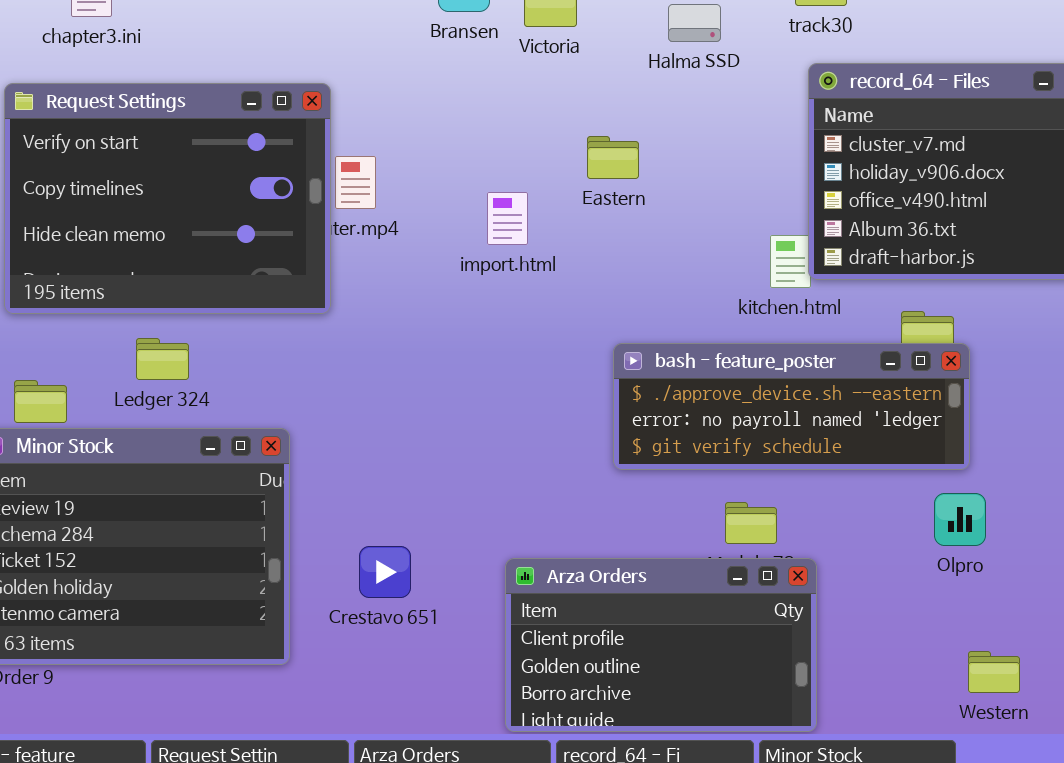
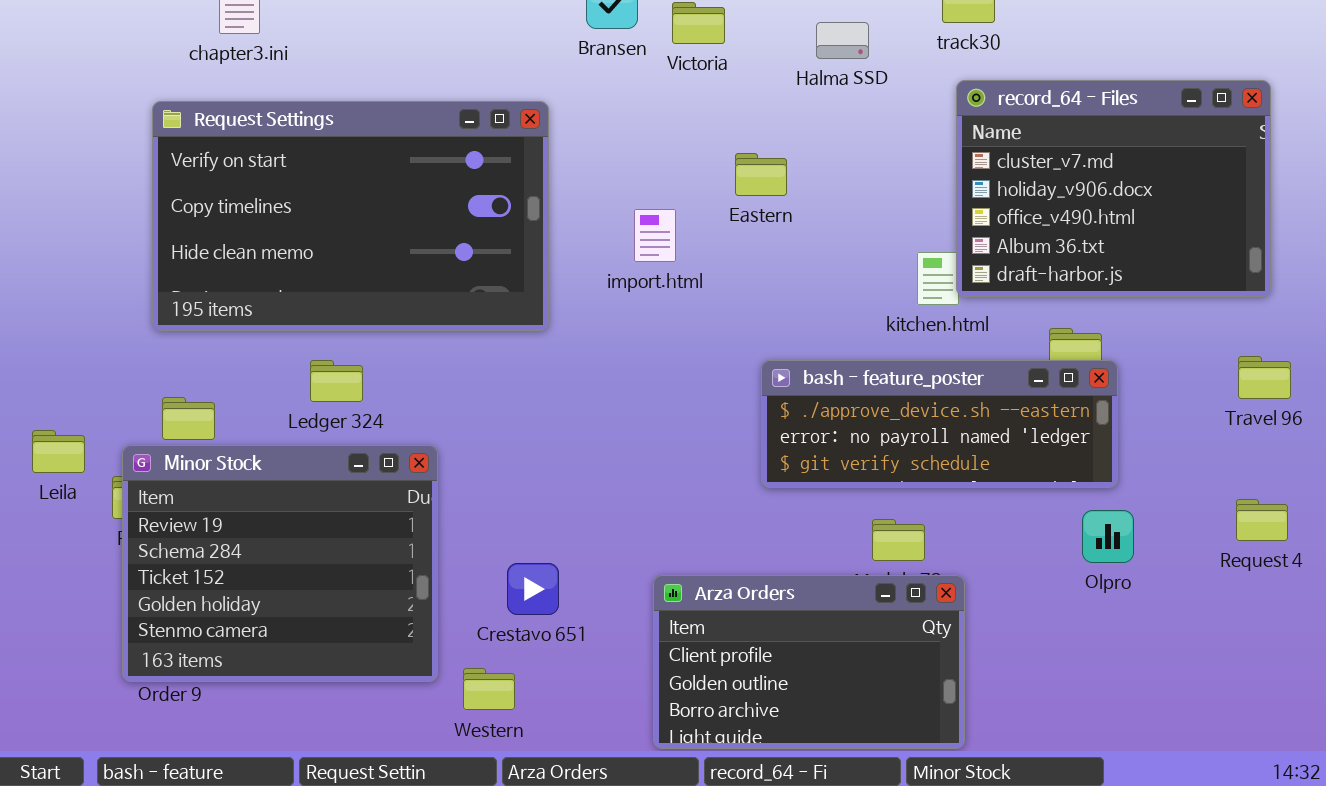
Request Settings: [4,83,331,314] -> [152,101,549,331], resized
Ledger 324: [136,338,189,380] -> [310,360,363,402], moved
Western: [968,651,1020,693] -> [463,668,515,710], moved

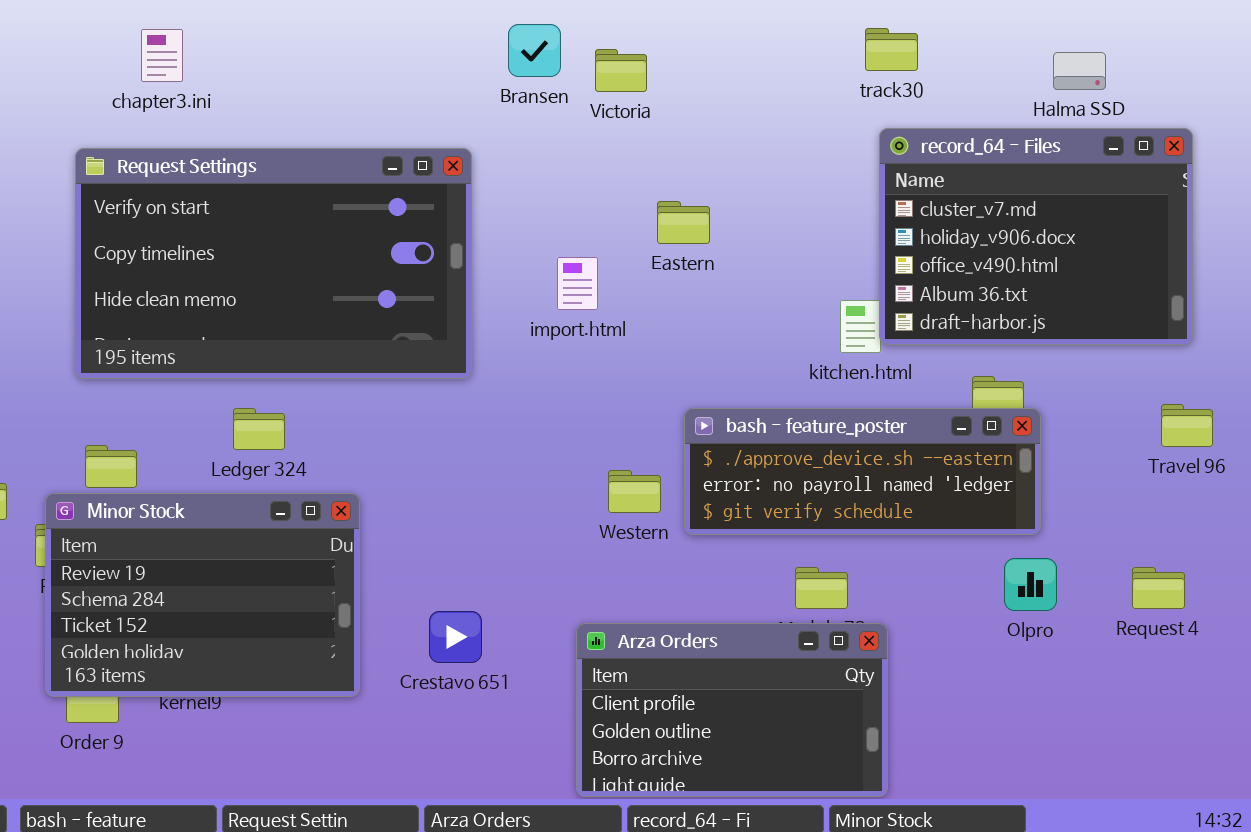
Halma SSD: [816,22,869,59] -> [1053,52,1106,90], moved
Minor Stock: [122,445,438,682] -> [45,493,360,697], resized
Request 4: [1236,499,1288,541] -> [1132,567,1185,609], moved
Western: [463,668,515,710] -> [608,470,661,513], moved

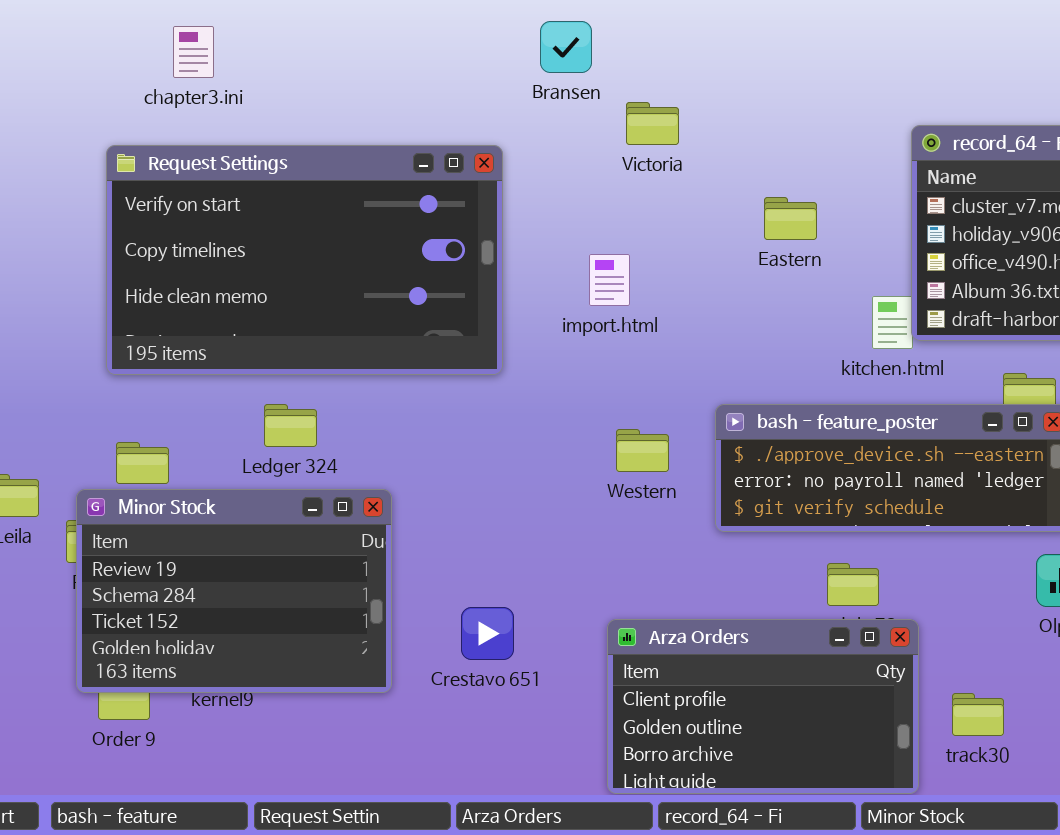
track30: [865,28,918,71] -> [952,693,1004,736], moved
Victoria: [595,49,647,92] -> [626,102,679,145], moved
Eastern: [657,201,710,244] -> [764,197,817,240], moved
Western: [608,470,661,513] -> [616,429,669,472], moved

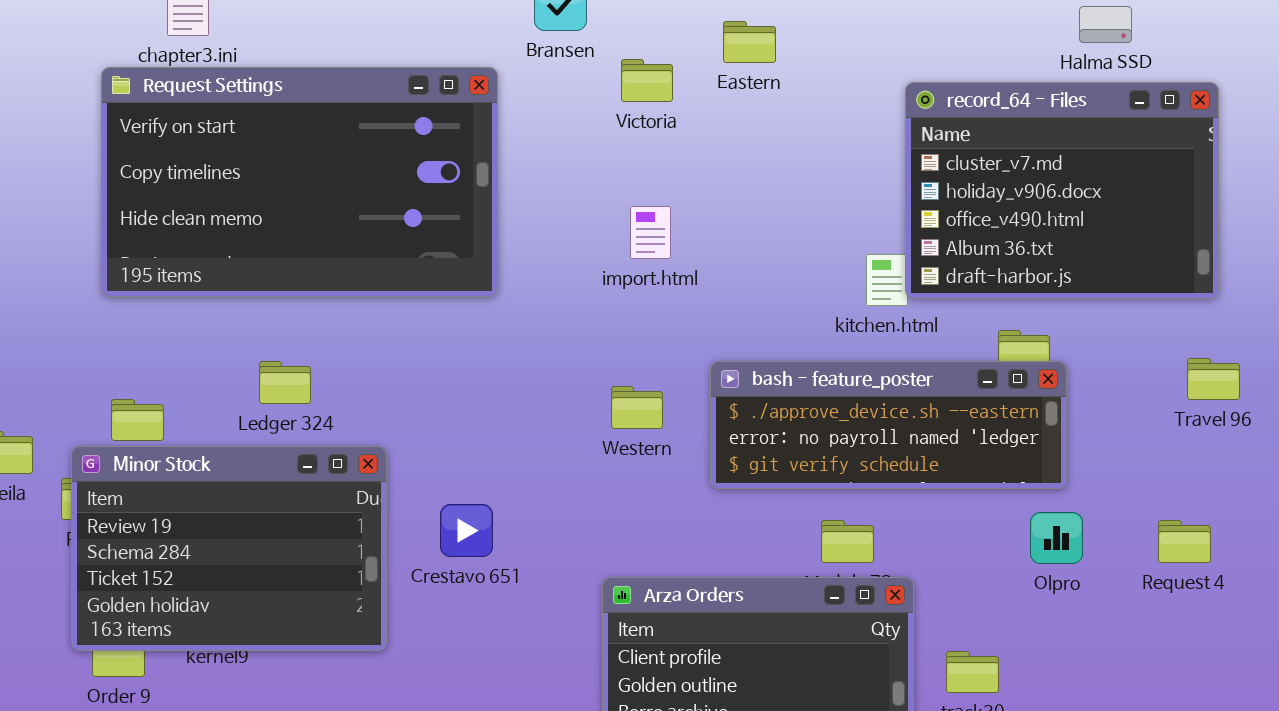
Request Settings: [106,145,503,375] -> [101,67,498,297], moved
Eastern: [764,197,817,240] -> [723,21,776,63], moved
import.html: [589,254,630,306] -> [630,206,671,259], moved
Crestavo 651: [461,607,514,660] -> [440,504,493,557], moved

